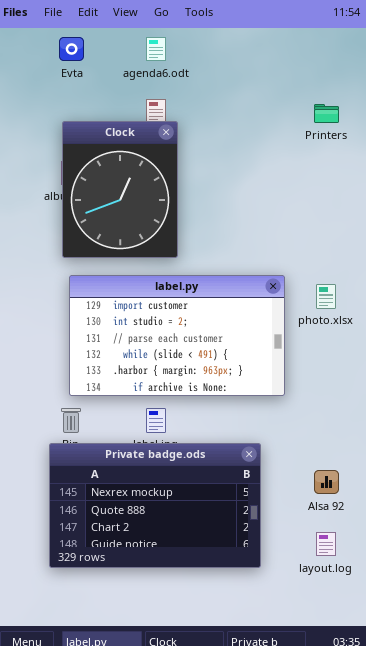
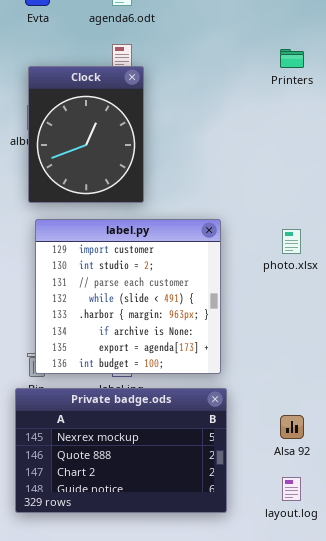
label.py: [69,275,285,396] -> [35,219,221,374], resized

